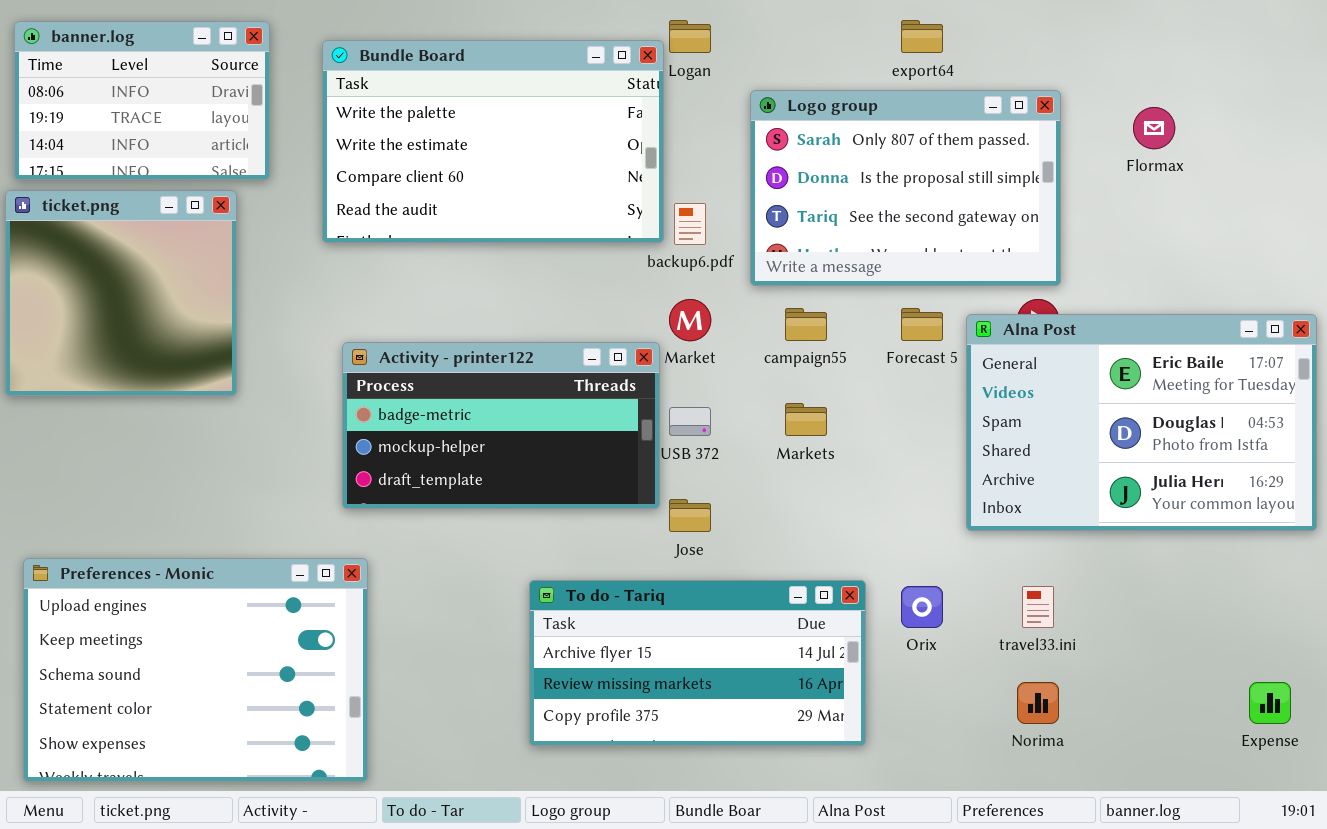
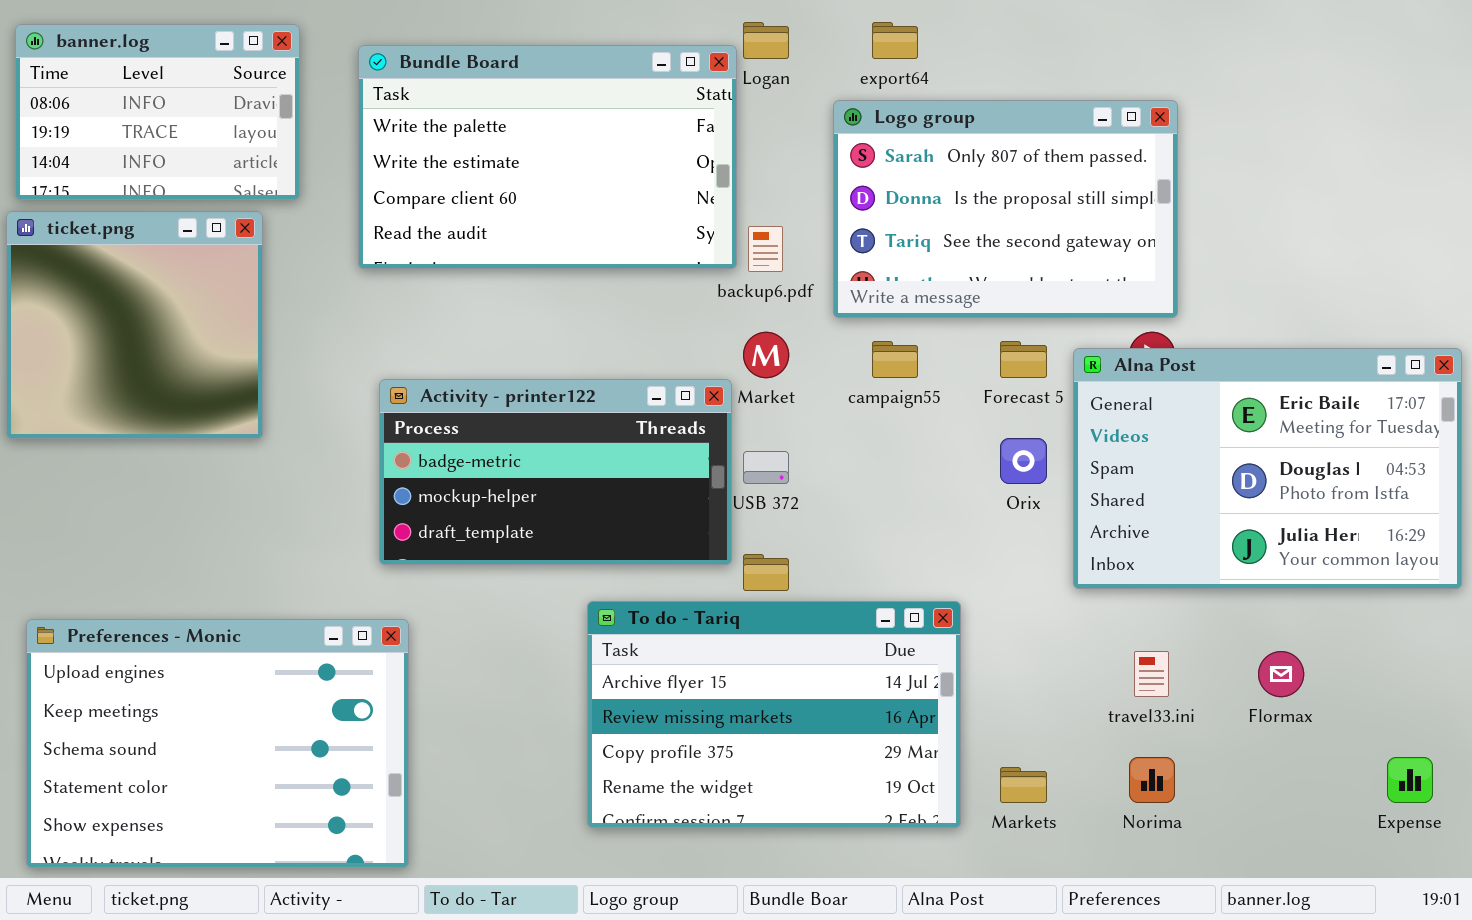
export64: [901,20,943,53] -> [872,22,918,59], moved
Flormax: [1133,107,1175,149] -> [1258,651,1304,697], moved
Markets: [785,403,827,436] -> [1000,767,1047,803], moved
To do - Tariq: [529,580,866,746] -> [587,601,961,828], resized
Orix: [901,586,943,628] -> [1000,438,1047,484], moved

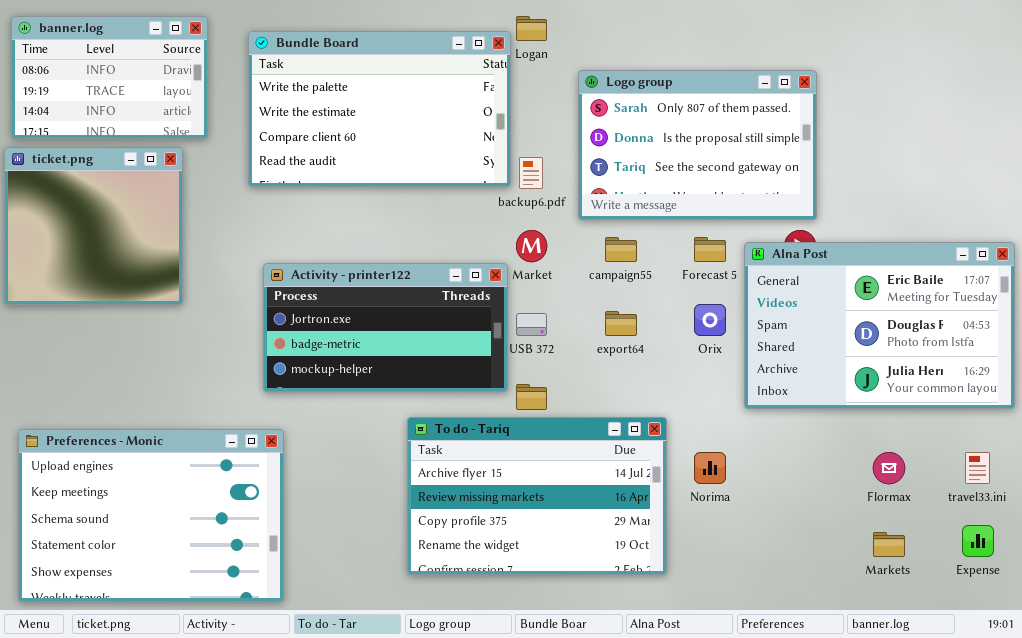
export64: [872,22,918,59] -> [605,311,637,336], moved
Activity - printer122: [379,379,732,565] -> [263,263,508,392], scrolled up 1 row
travel33.ini: [1134,651,1169,697] -> [965,452,990,484], moved
Norima: [1129,757,1175,803] -> [694,452,726,484], moved
Markets: [1000,767,1047,803] -> [873,532,905,557], moved

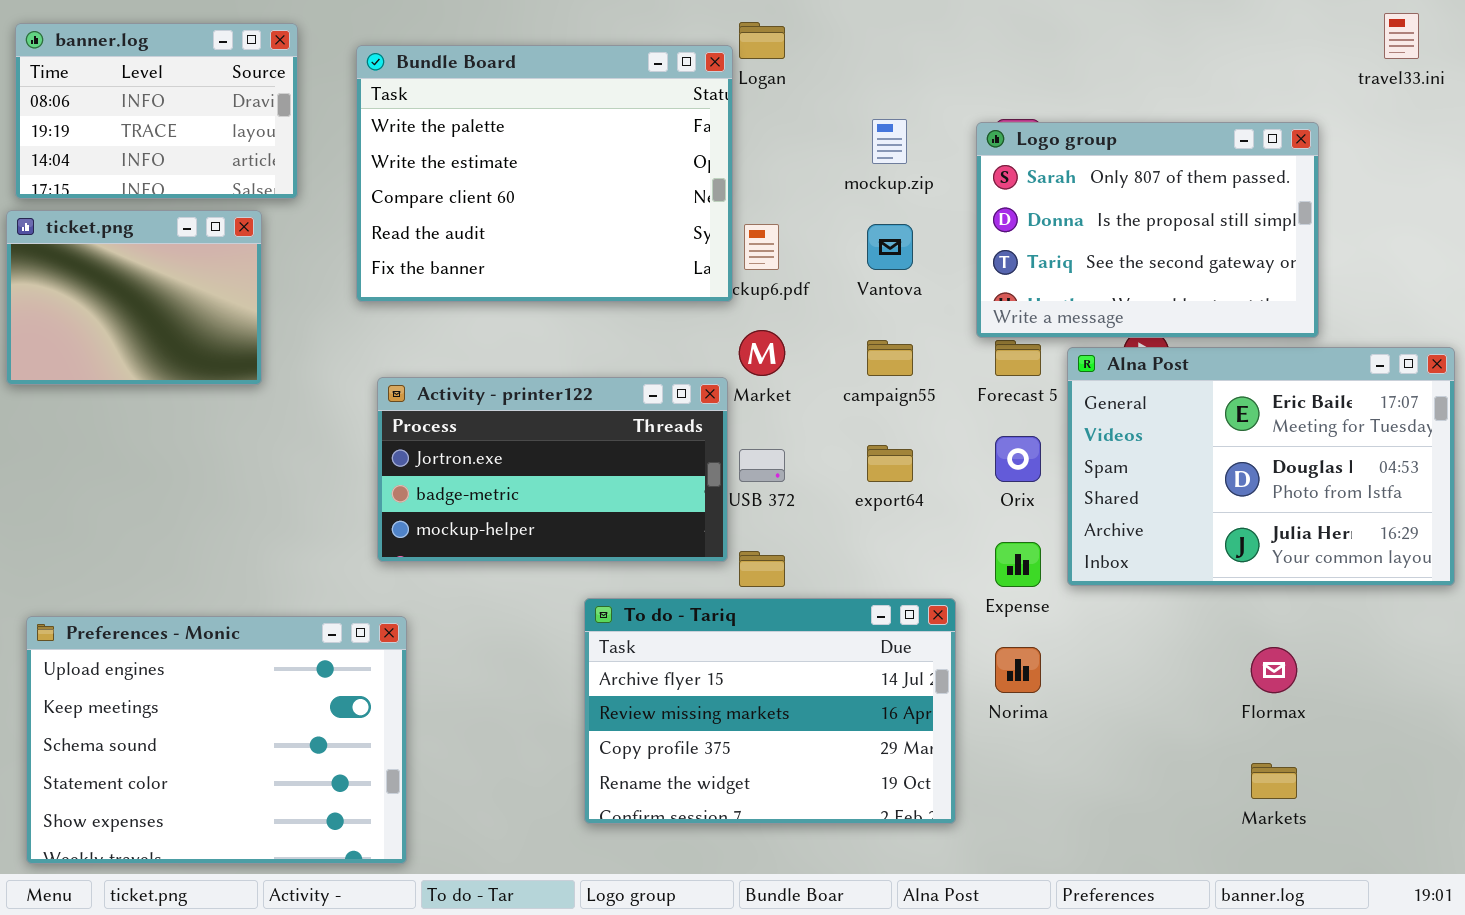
Bundle Board: [248,31,511,187] -> [356,45,733,302], resized
Logo group: [578,70,817,220] -> [976,122,1319,338], moved
ticket.png: [4,147,183,305] -> [6,210,262,385], resized
travel33.ini: [965,452,990,484] -> [1384,13,1419,59], moved
Expense: [962,525,994,557] -> [995,542,1041,587], moved

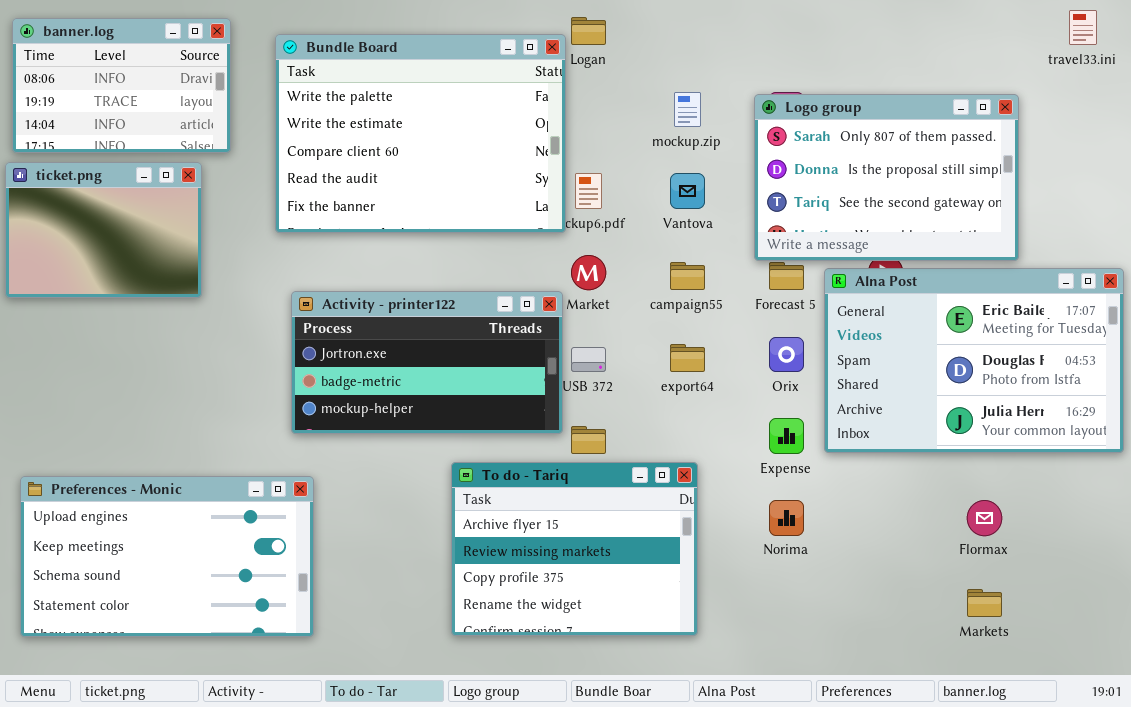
To do - Tariq: [584,598,956,824] -> [451,462,698,636], resized
Preferences - Monic: [26,616,407,864] -> [20,476,314,637], resized

